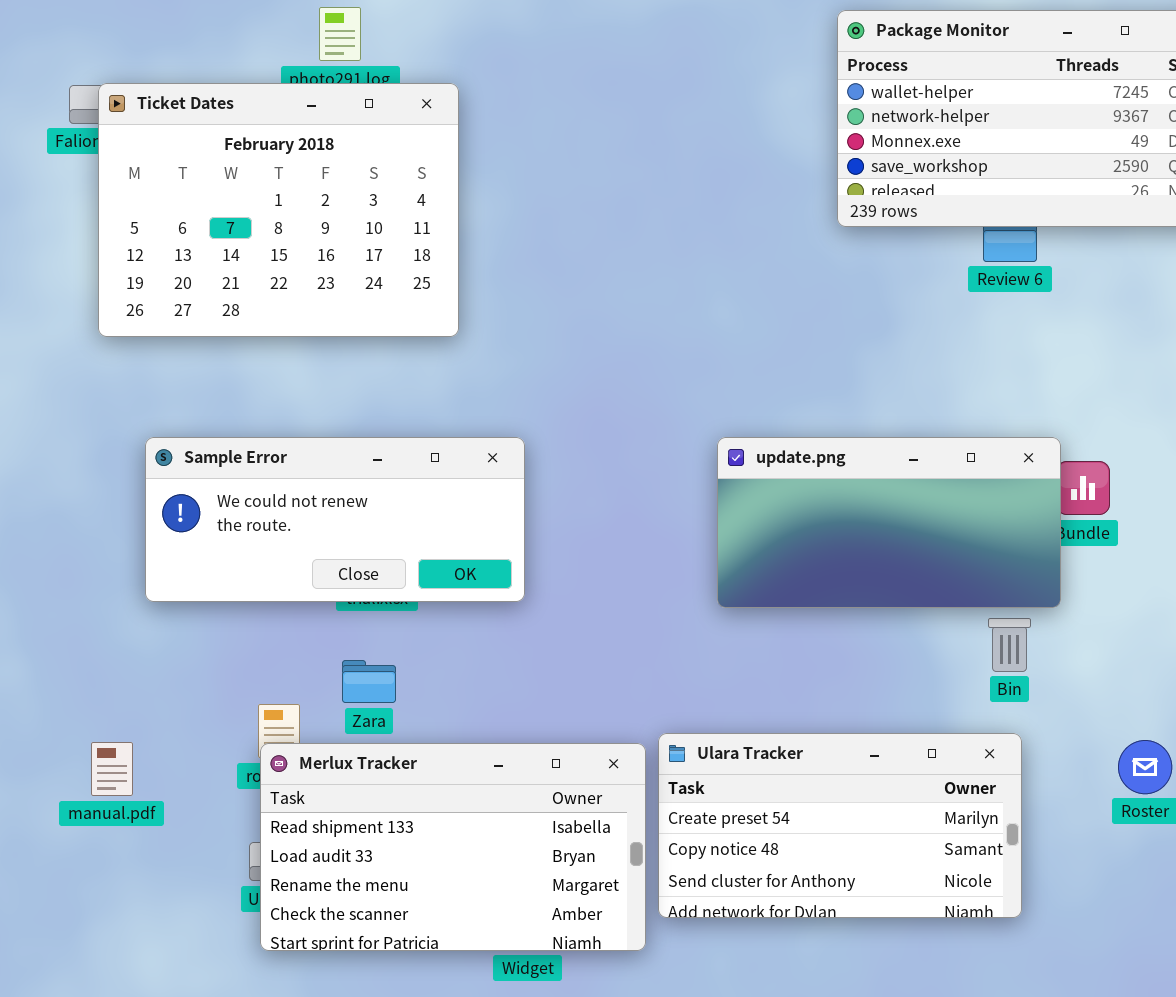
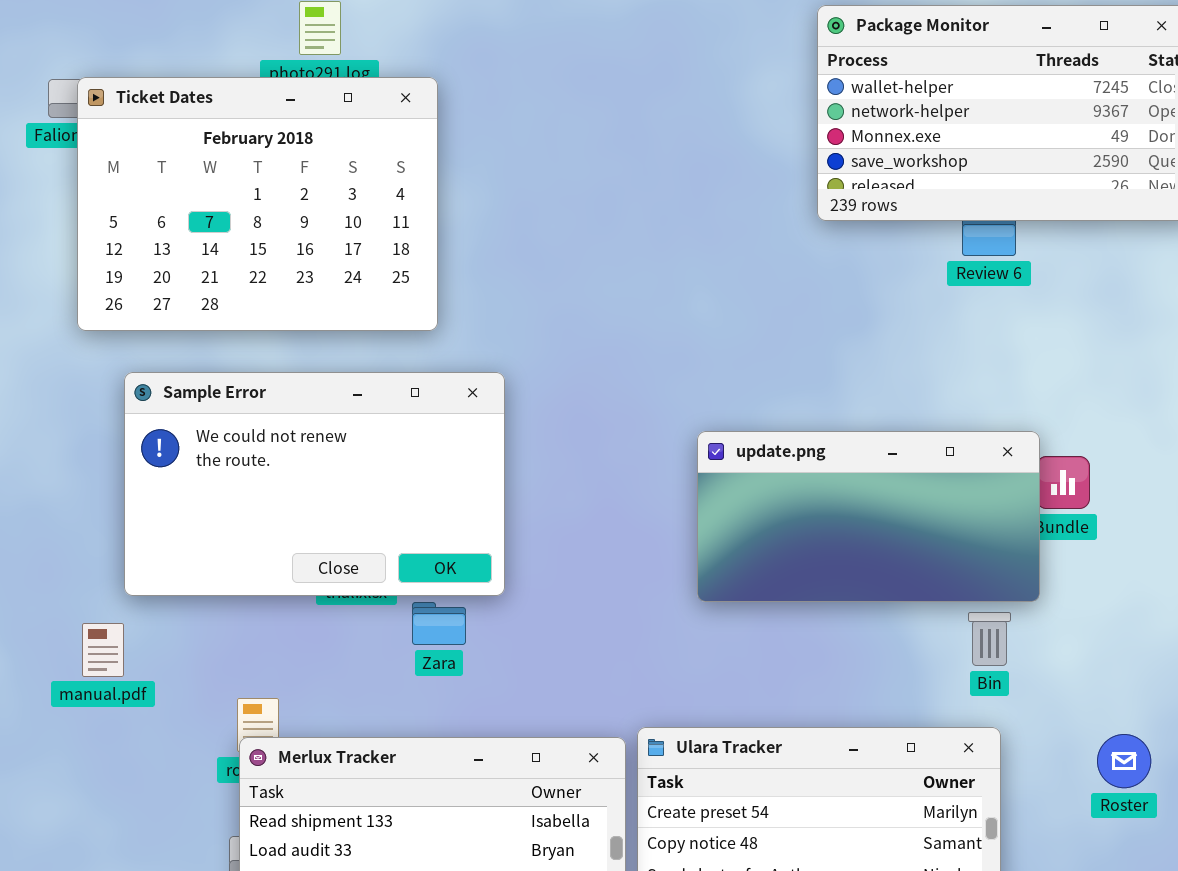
Sample Error: [145,437,525,602] -> [124,372,505,596], resized
Zara: [342,660,396,703] -> [412,602,466,645], moved
manual.pdf: [91,742,133,796] -> [82,623,124,677], moved

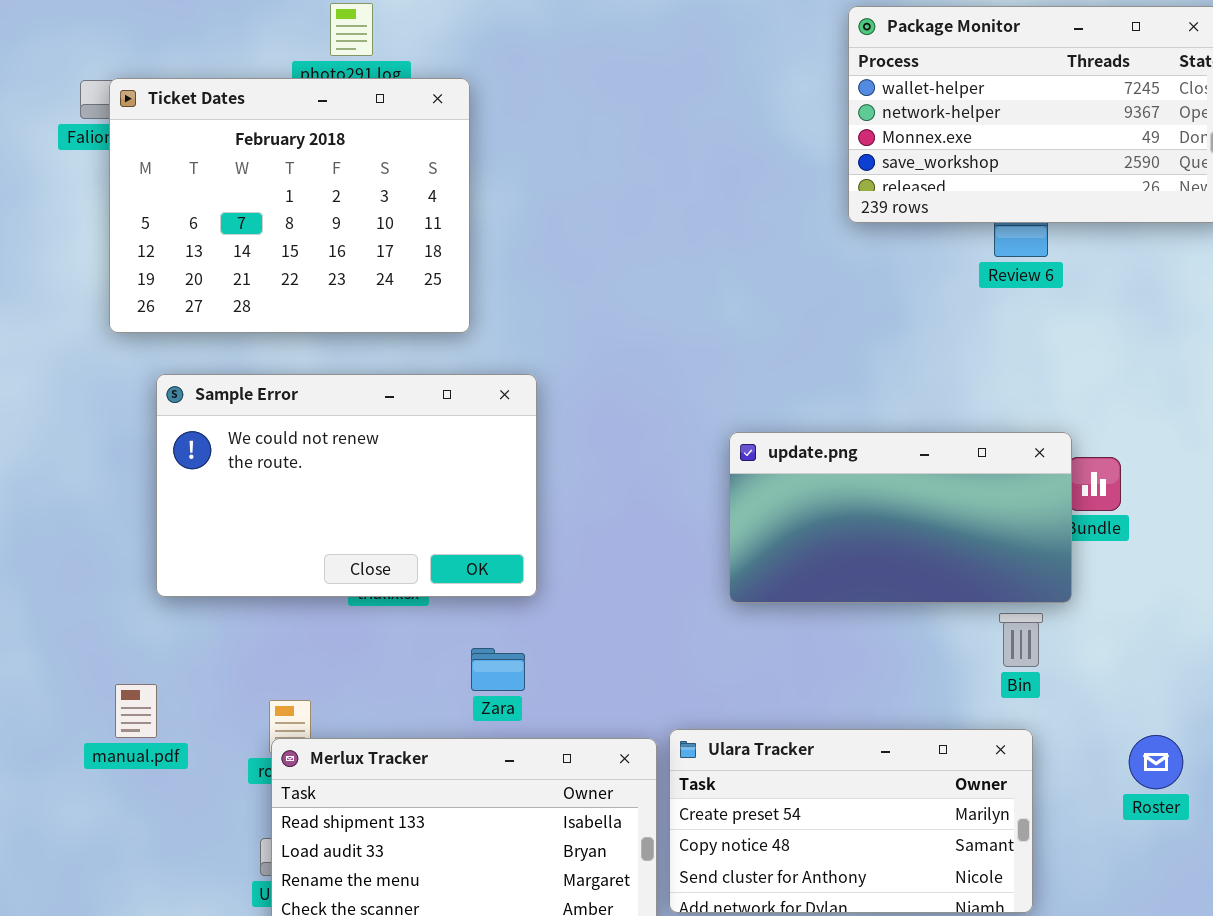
Zara: [412,602,466,645] -> [471,648,525,691], moved
manual.pdf: [82,623,124,677] -> [115,684,157,738], moved

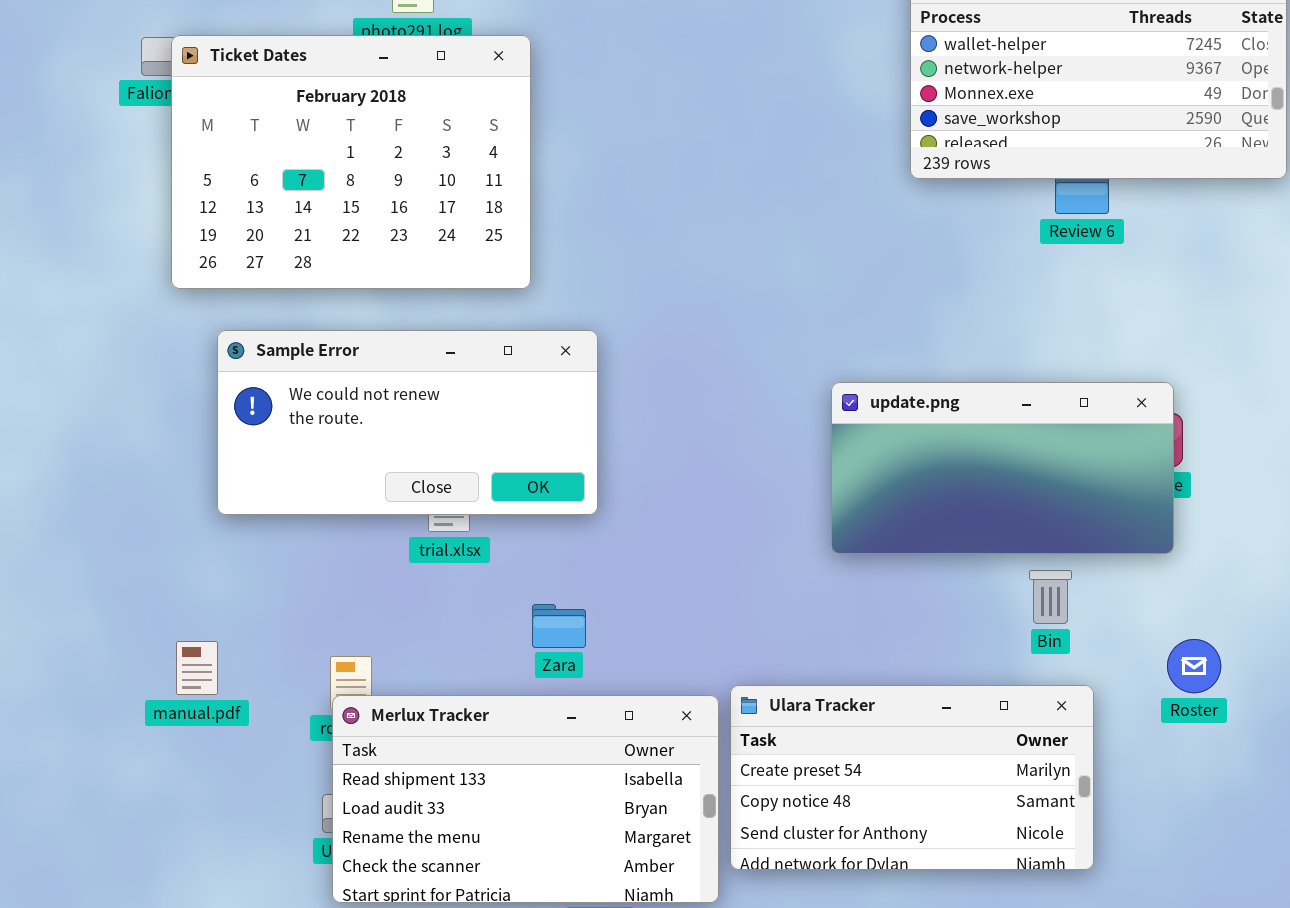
Sample Error: [156,374,537,597] -> [217,330,598,515], resized
update.png: [729,432,1072,603] -> [831,382,1174,554], moved
Bin: [999,613,1043,667] -> [1029,570,1072,624], moved
Roster: [1129,735,1183,789] -> [1167,639,1221,693], moved

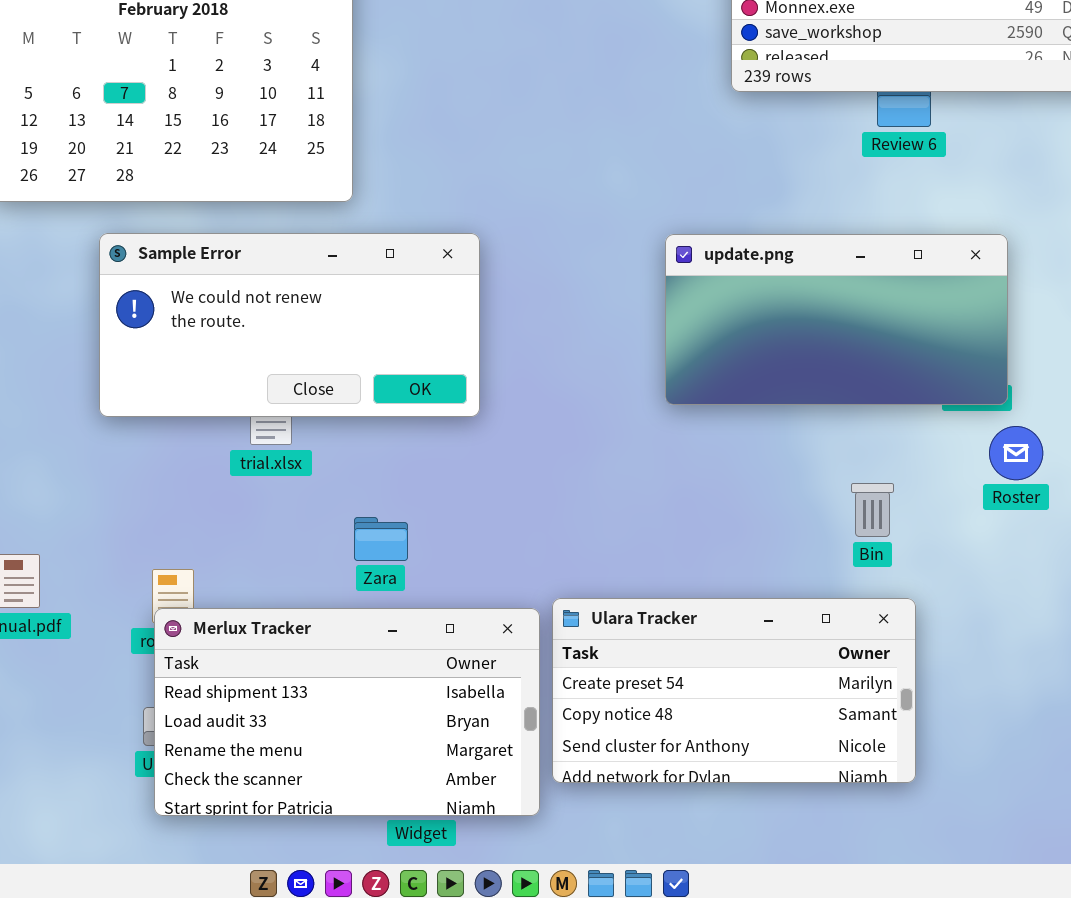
Sample Error: [217,330,598,515] -> [99,233,480,417], moved
update.png: [831,382,1174,554] -> [665,234,1008,405], moved
Roster: [1167,639,1221,693] -> [989,426,1043,480], moved

